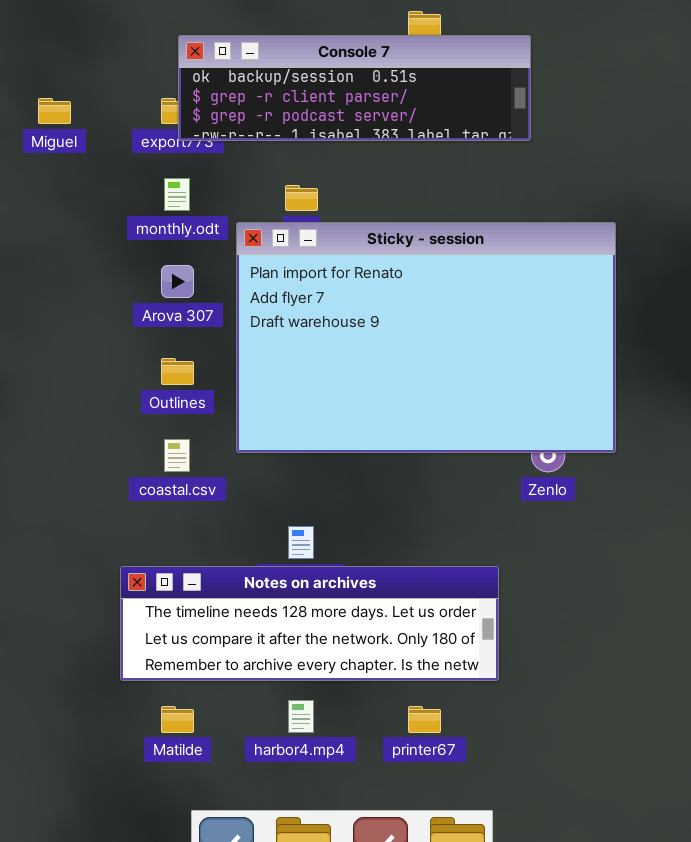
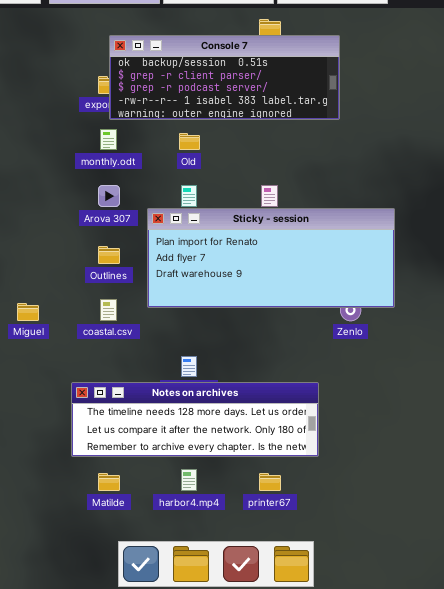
Console 7: [178,35,531,141] -> [109,35,340,120], resized
Miguel: [38,98,71,124] -> [17,303,39,321], moved
Sticky - session: [236,222,616,453] -> [147,208,395,308], resized

